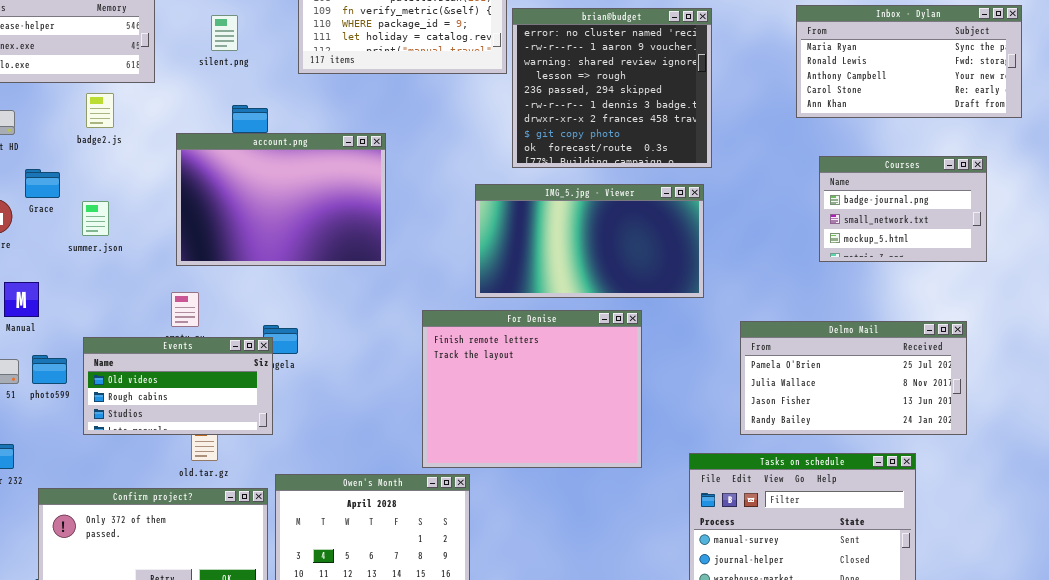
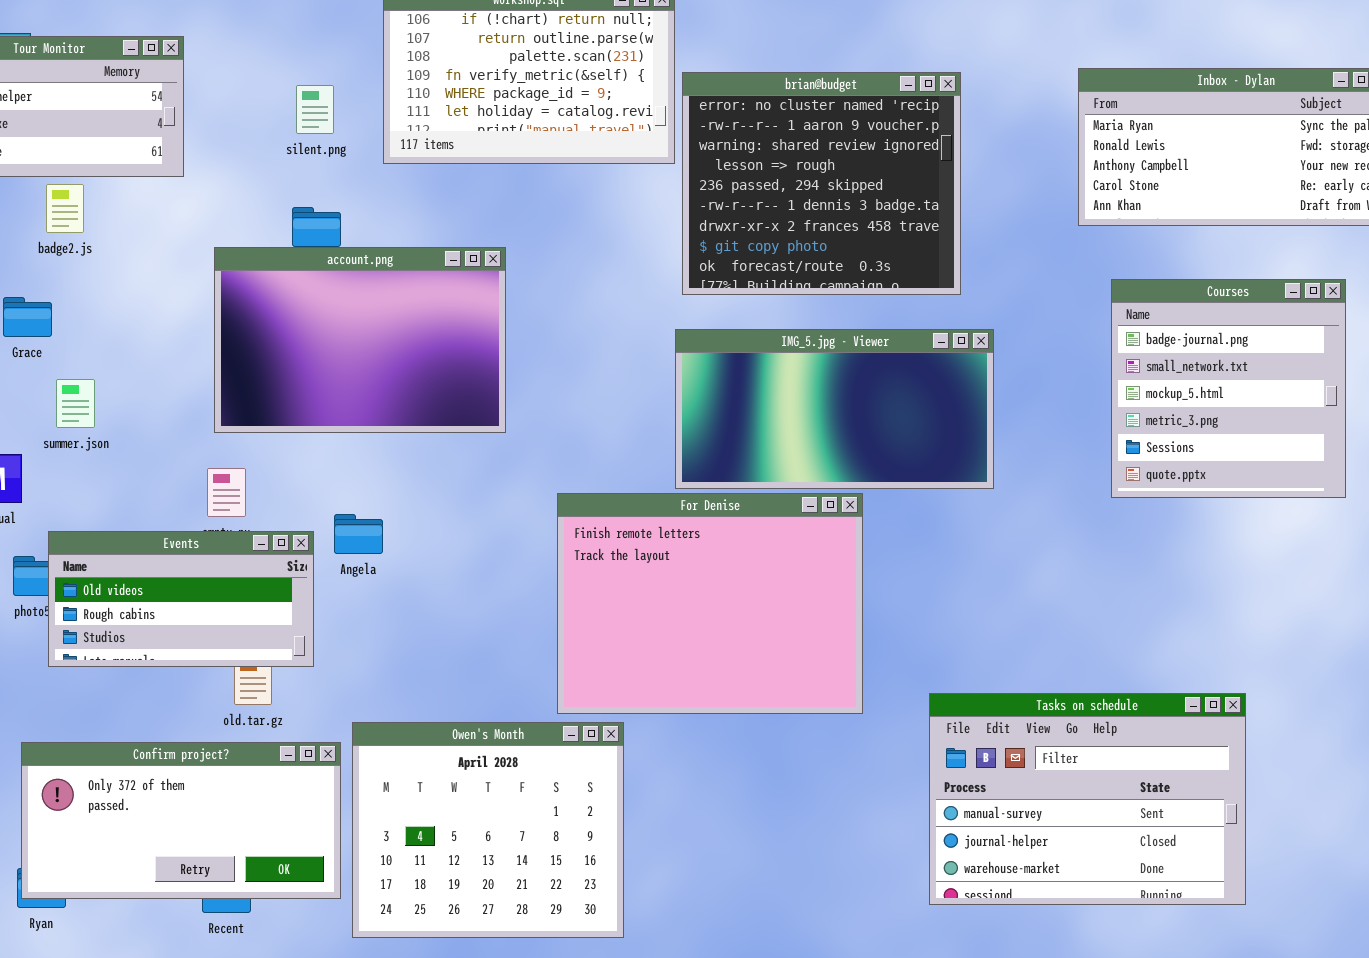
silent.png: [211,15,238,51] -> [296,85,334,134], moved
badge2.js: [86,93,114,128] -> [46,184,84,233], moved
Courses: [819,156,987,262] -> [1111,279,1346,498], resized
IMG_5.jpg - Viewer: [475,184,704,298] -> [675,329,994,489], moved
summer.json: [82,201,109,236] -> [56,379,95,428], moved
Delmo Mail: [740,321,967,435] -> none, closed
Events: [83,337,273,435] -> [48,531,314,667], moved

